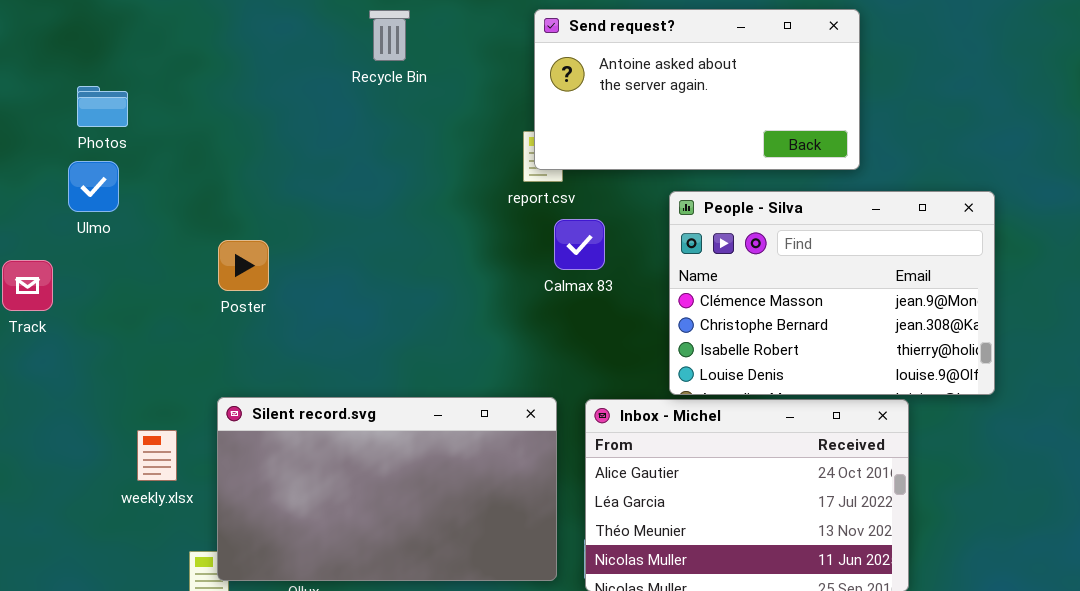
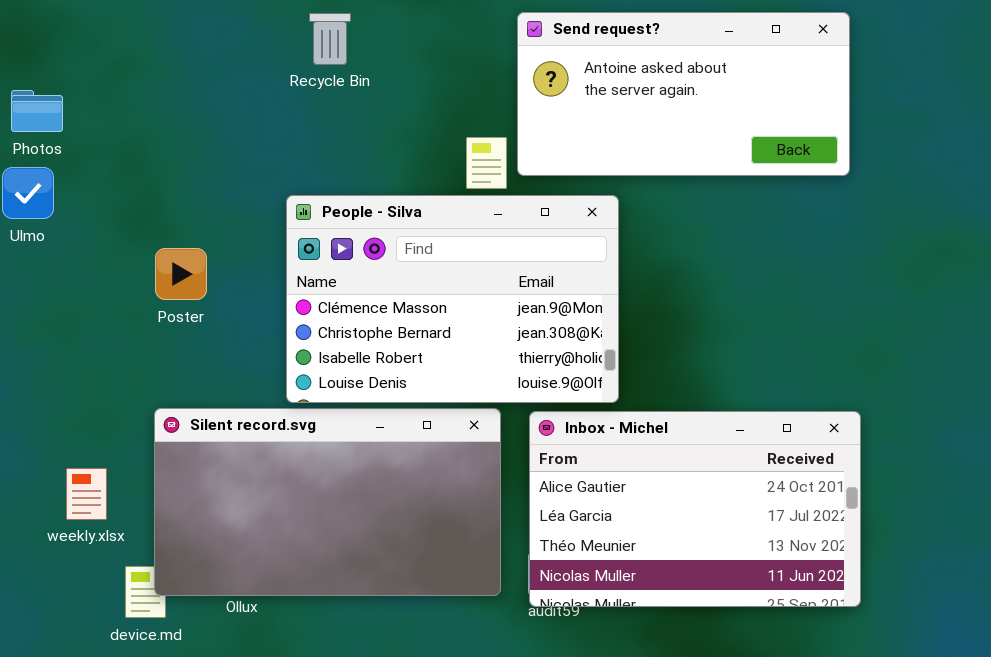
Send request?: [534,9,860,170] -> [517,12,850,176], moved
People - Silva: [669,191,995,395] -> [286,195,619,403], moved
weekly.xlsx: [137,430,177,481] -> [66,468,107,520], moved

